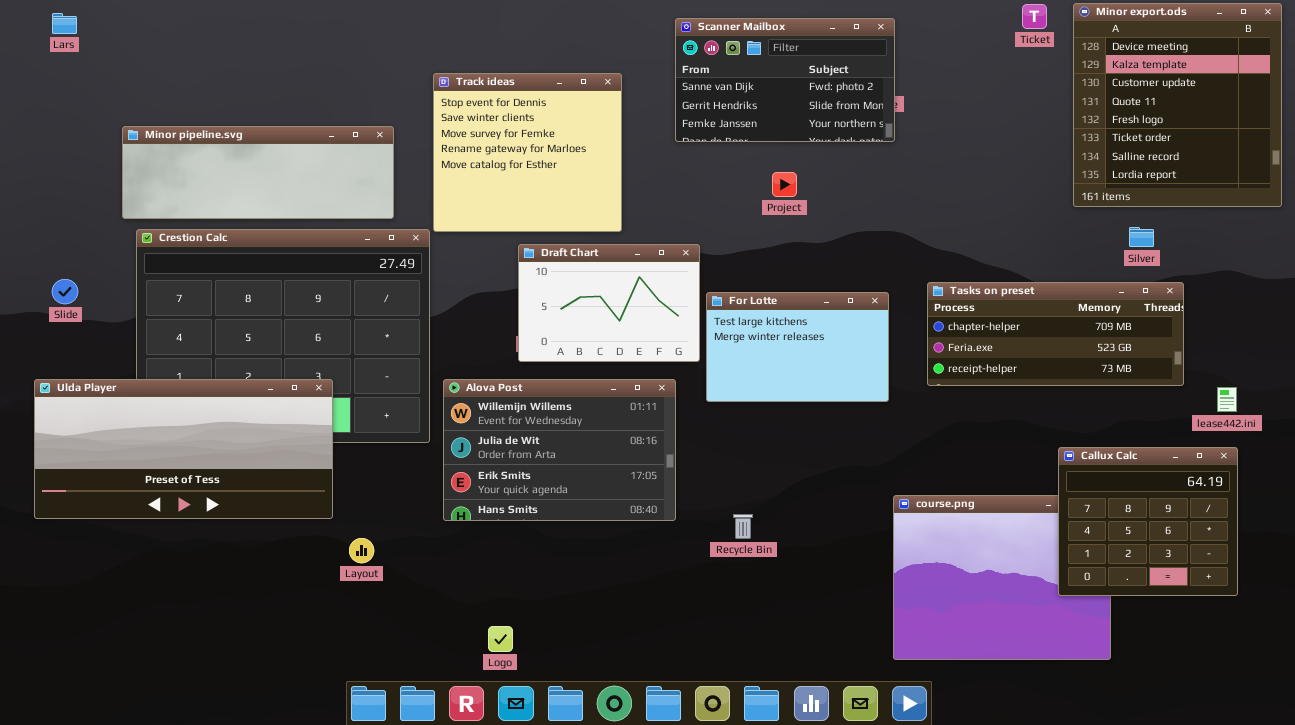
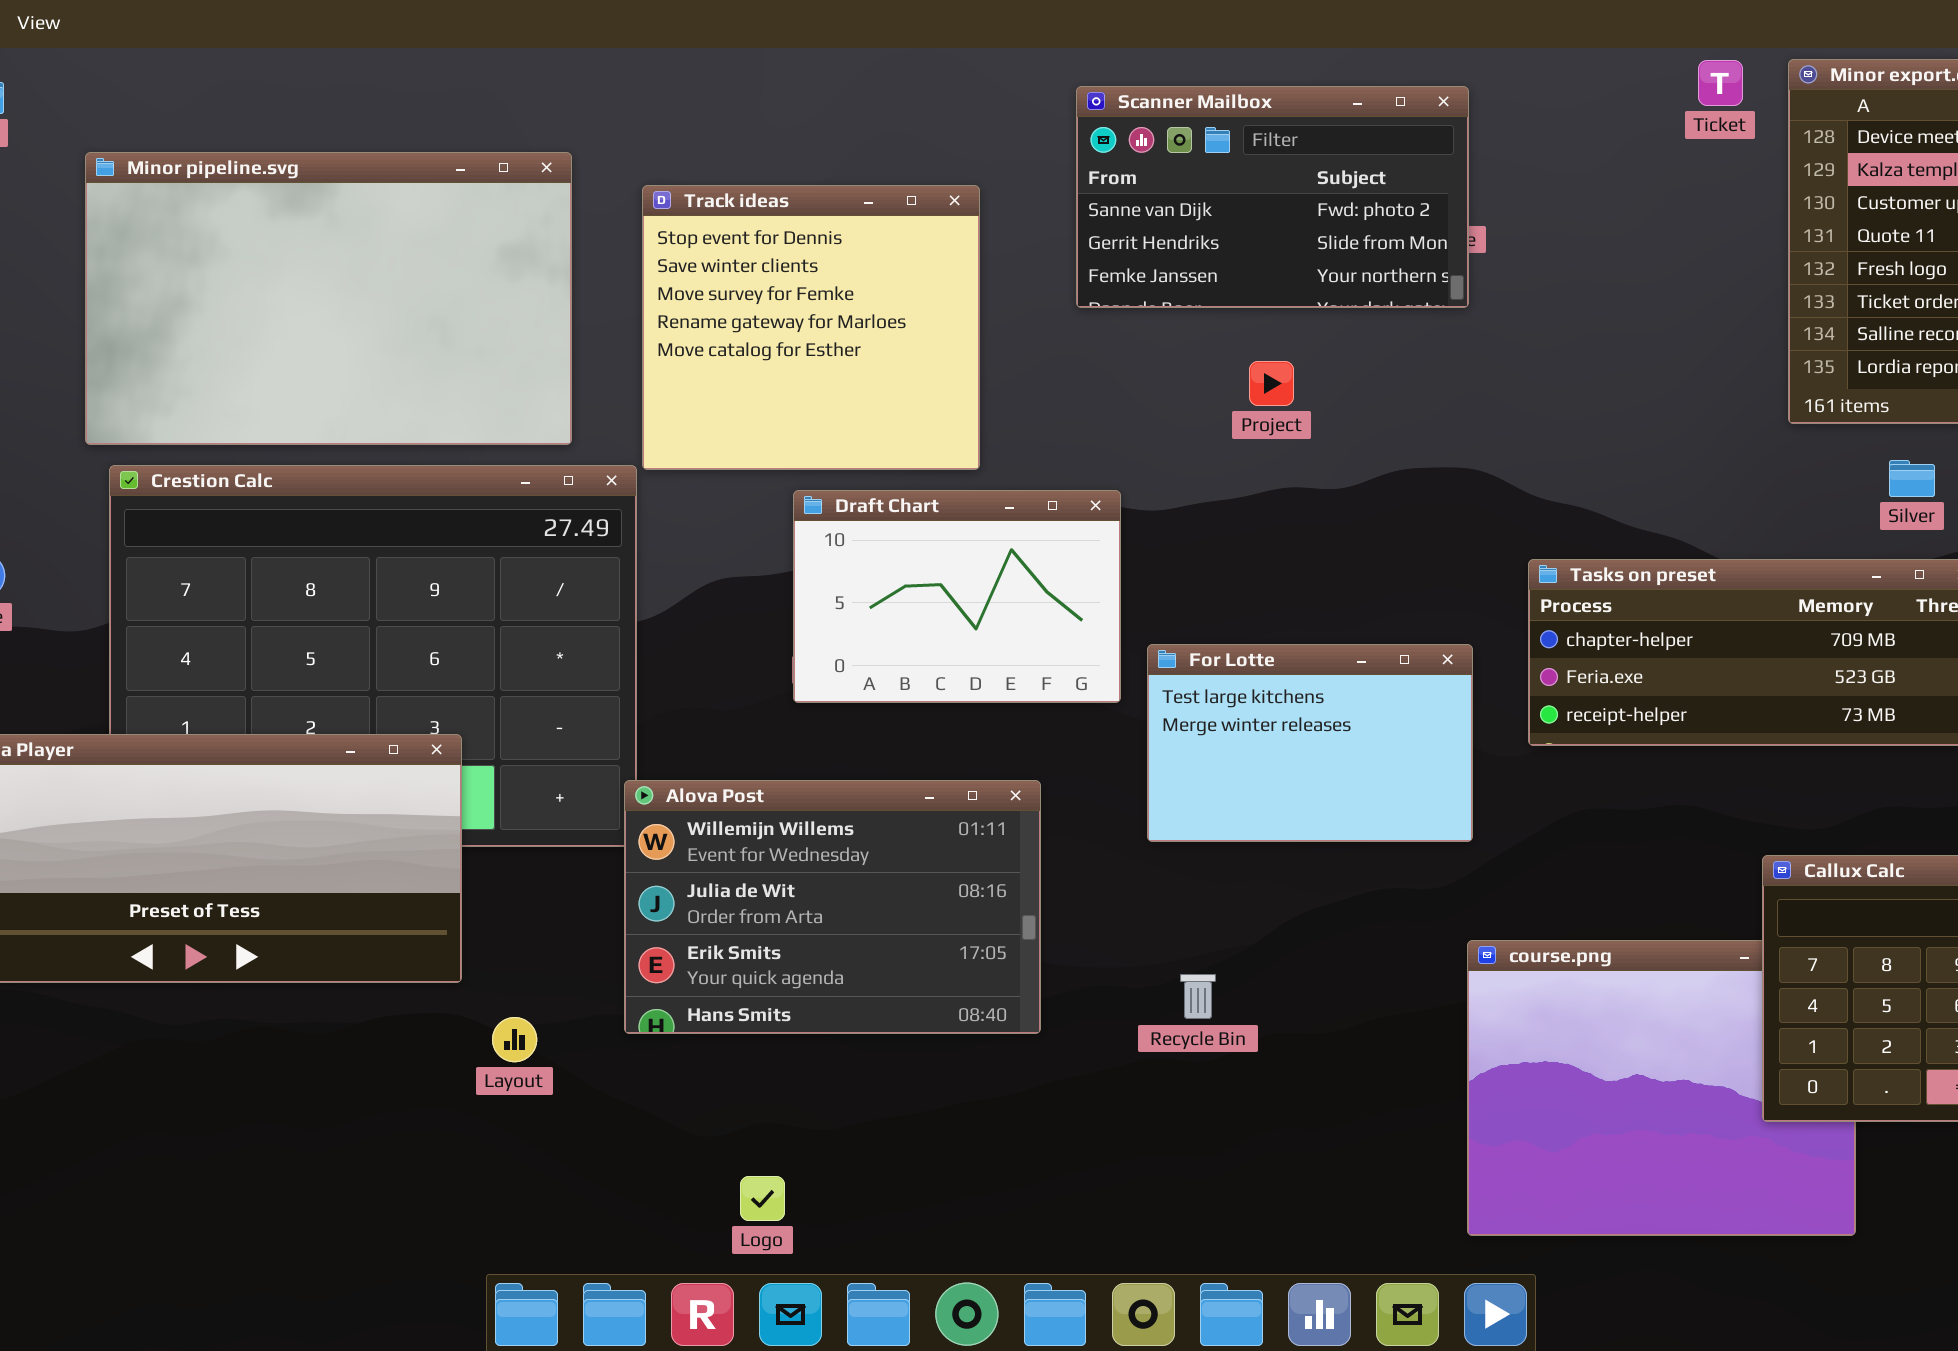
Minor pipeline.svg: [122,126,394,219] -> [85,152,572,445], resized
For Lotte: [706,292,889,402] -> [1147,644,1473,842], moved
Alova Post: [443,379,676,521] -> [624,780,1041,1034], moved

